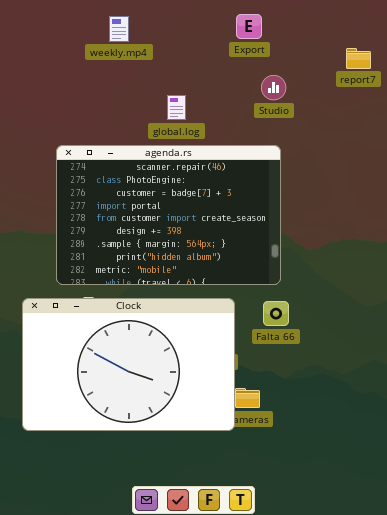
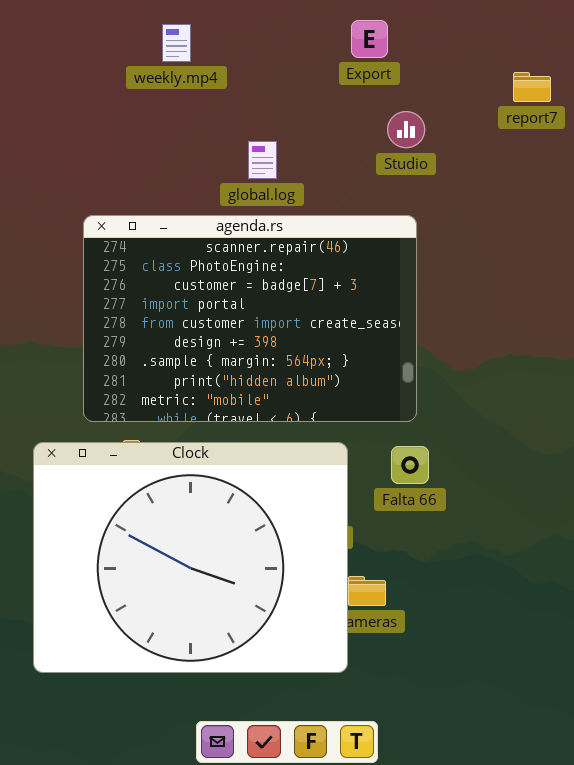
Clock: [22,298,235,431] -> [33,442,348,673], resized

